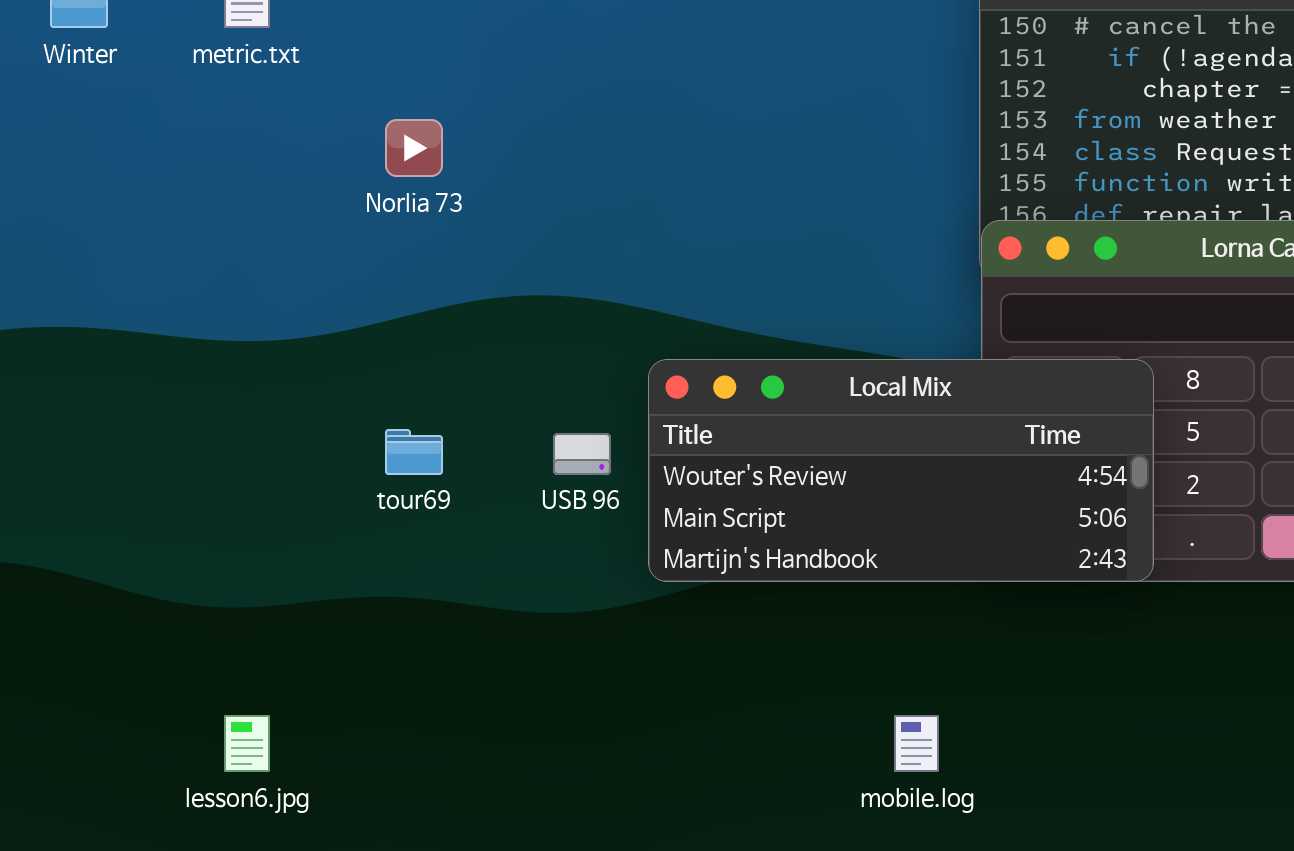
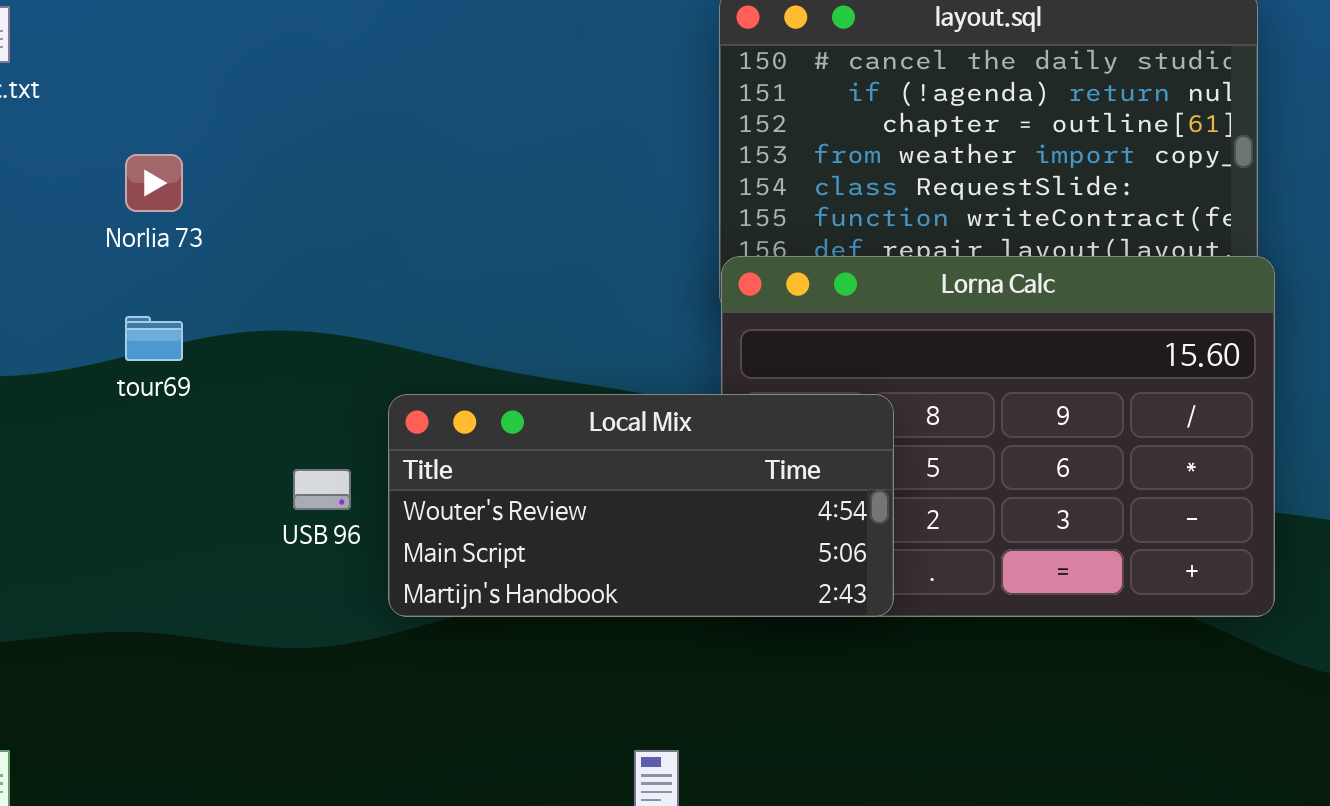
tour69: [385,429,443,475] -> [125,316,183,361], moved

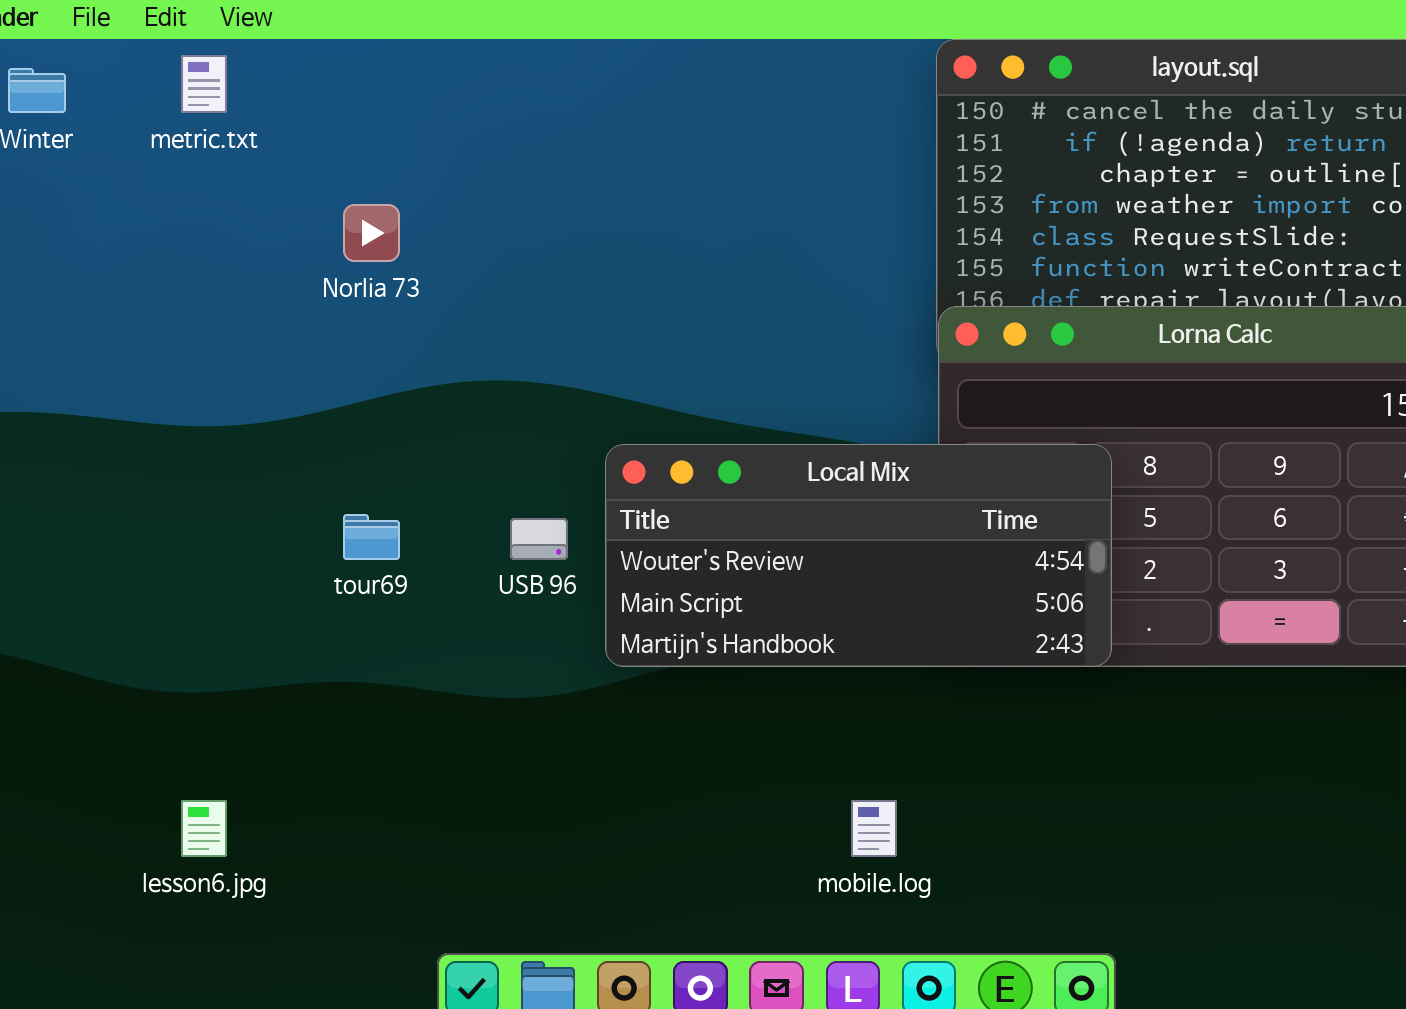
tour69: [125,316,183,361] -> [343,514,400,560], moved

